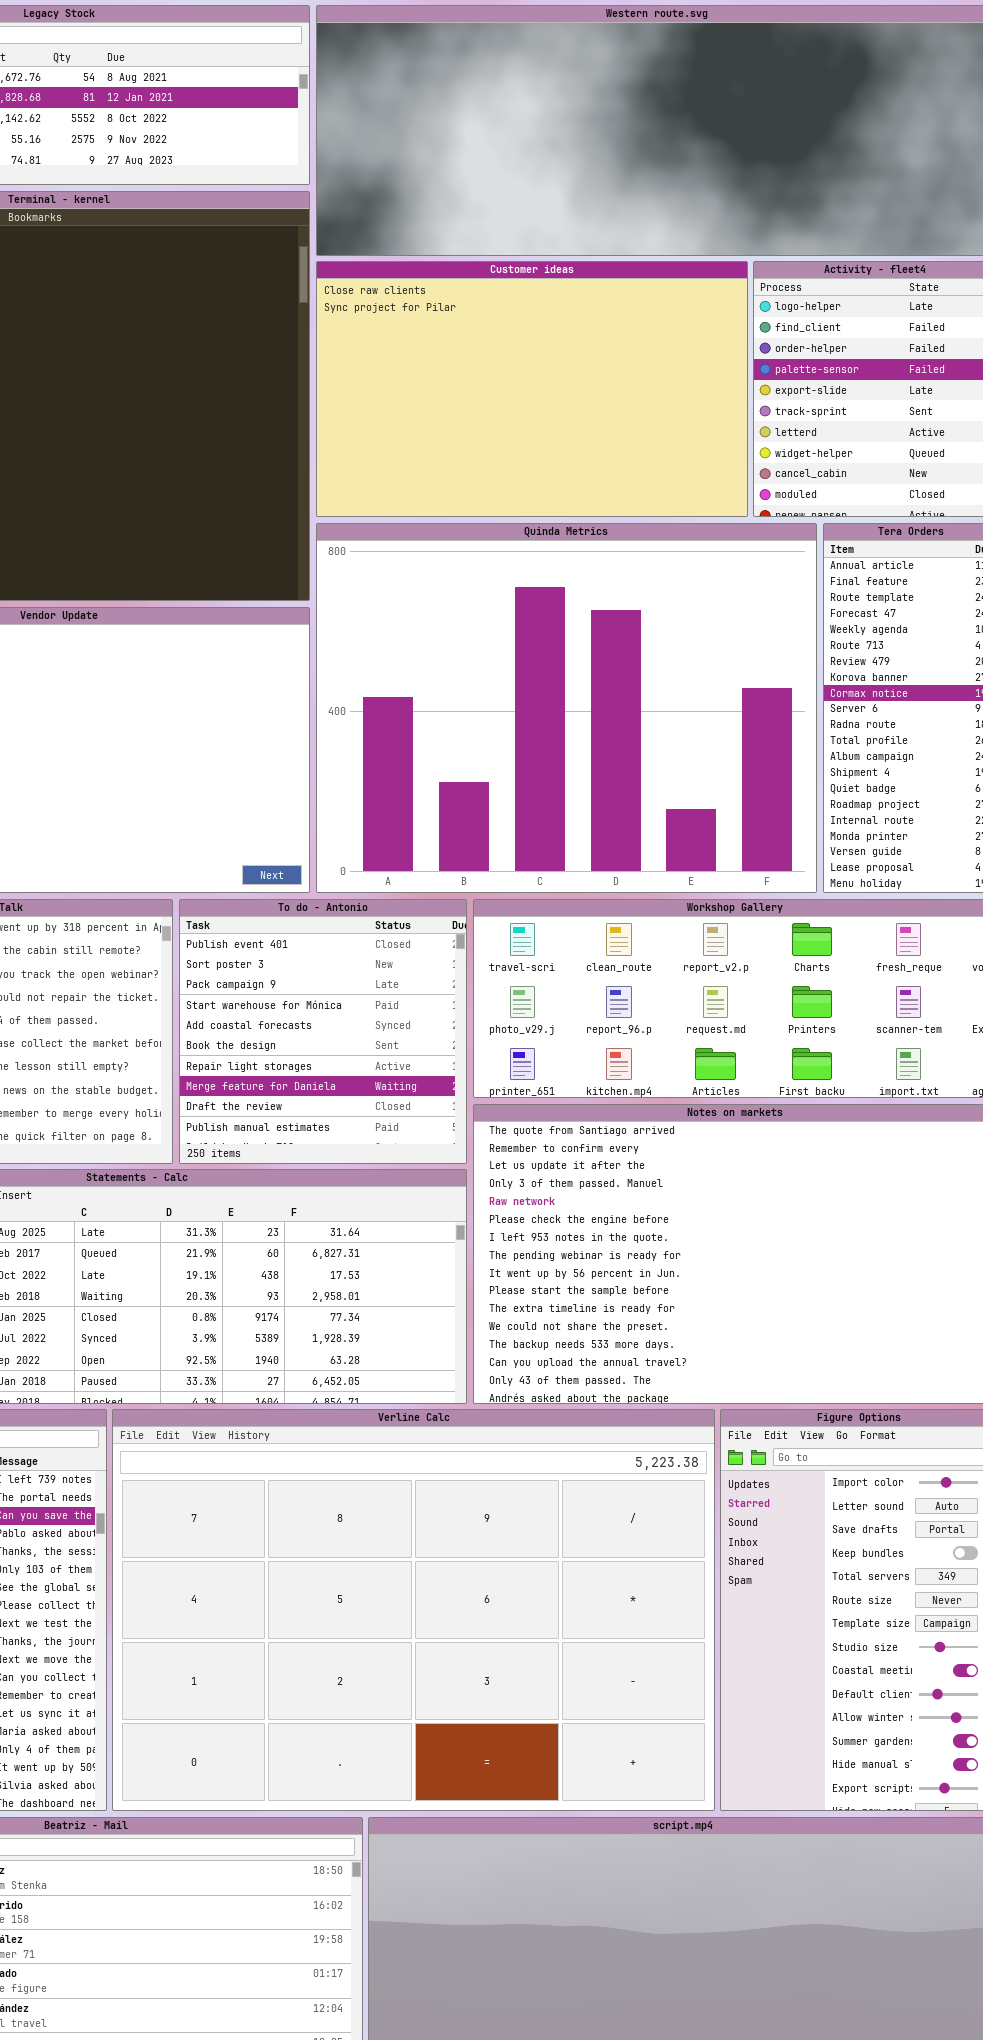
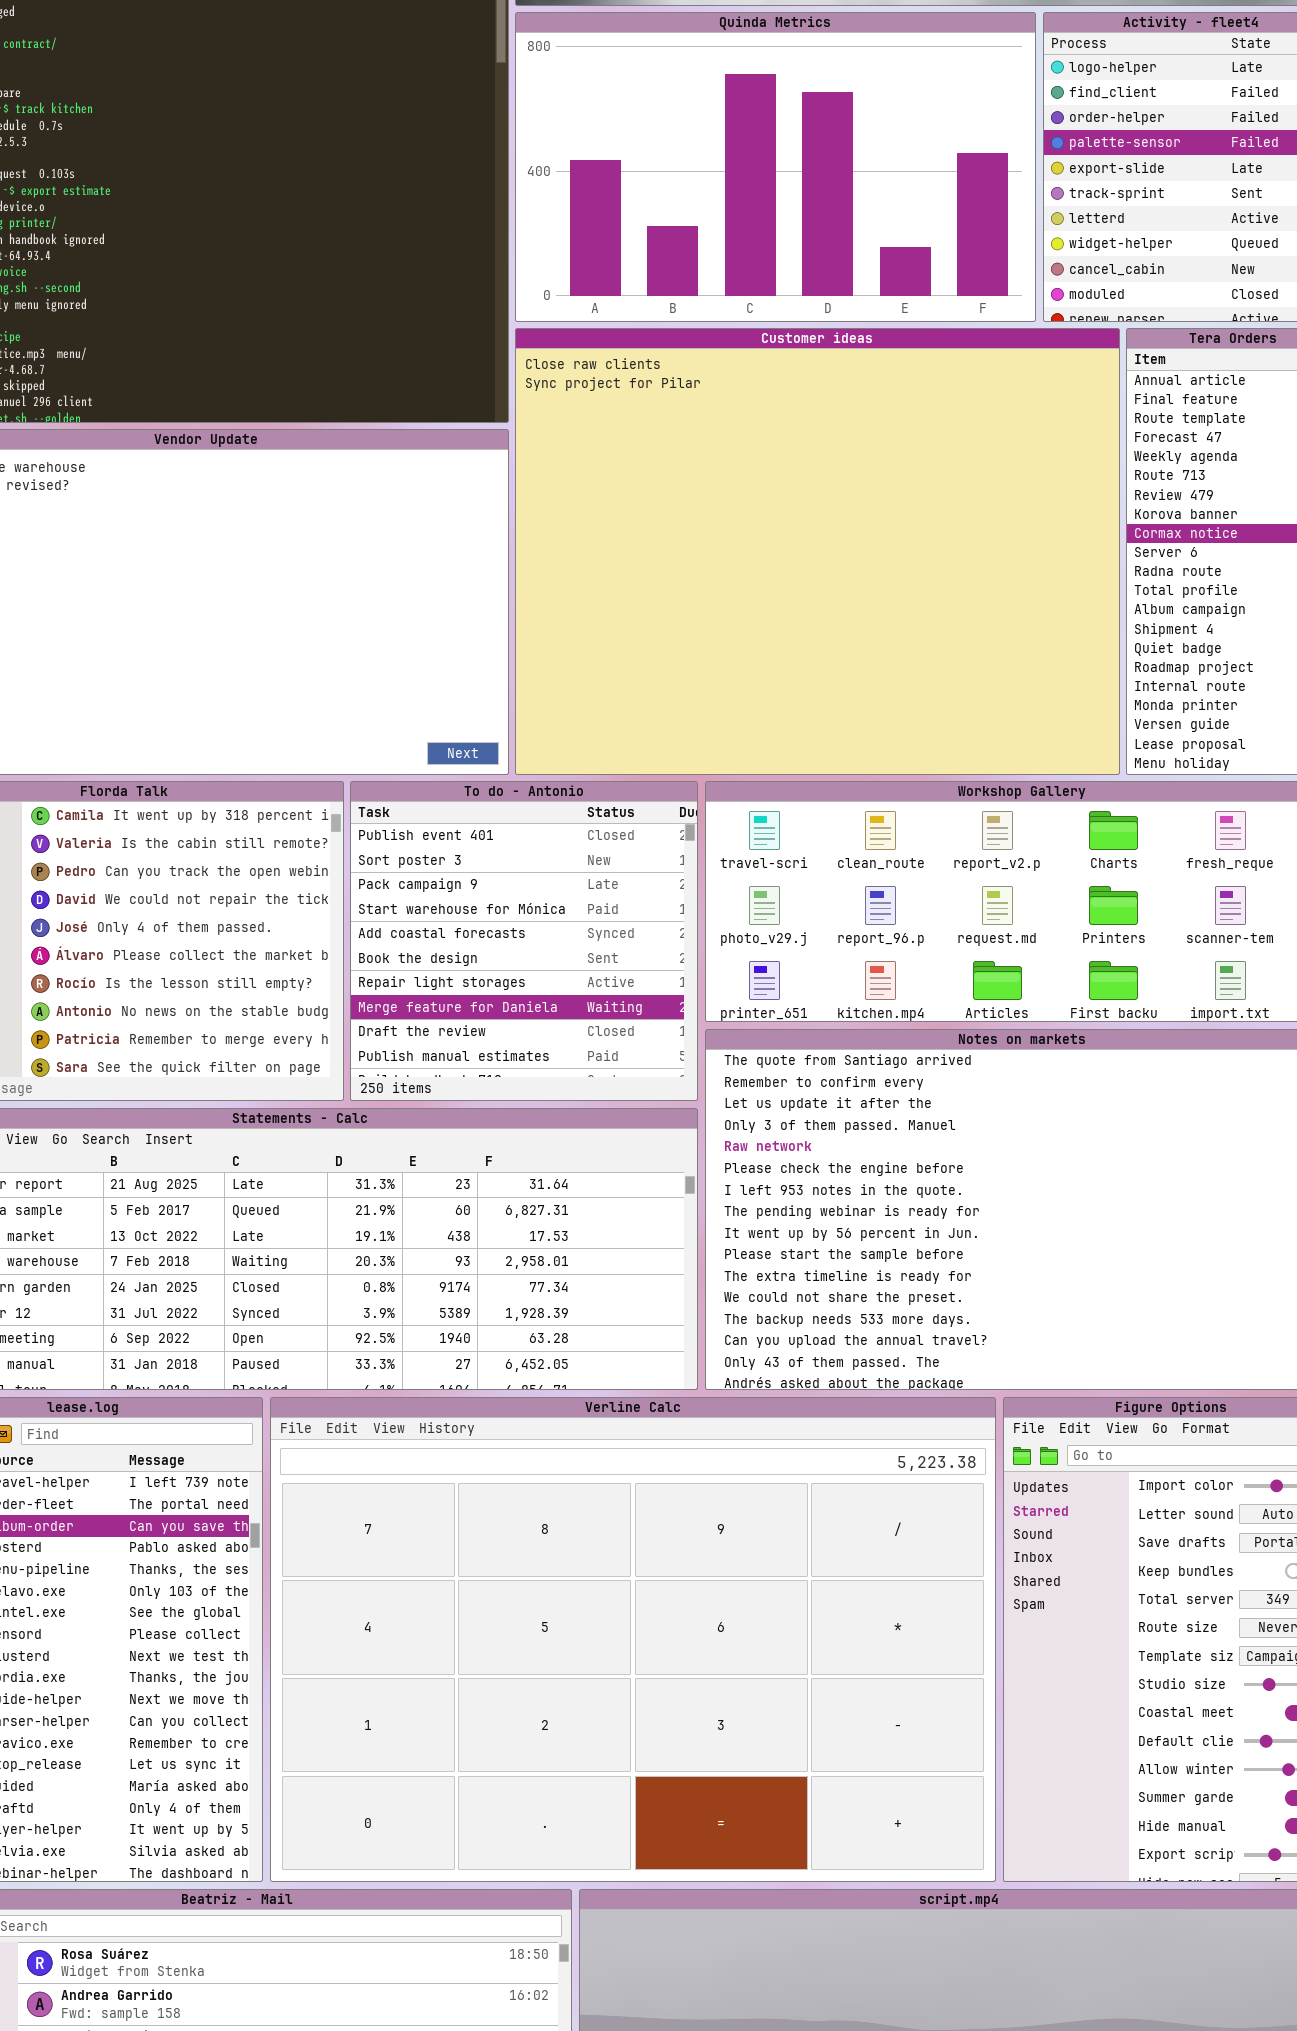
Customer ideas: [316,261,748,517] -> [515,328,1120,775], moved, resized
Quinda Metrics: [316,523,817,893] -> [515,12,1036,322], moved, resized

